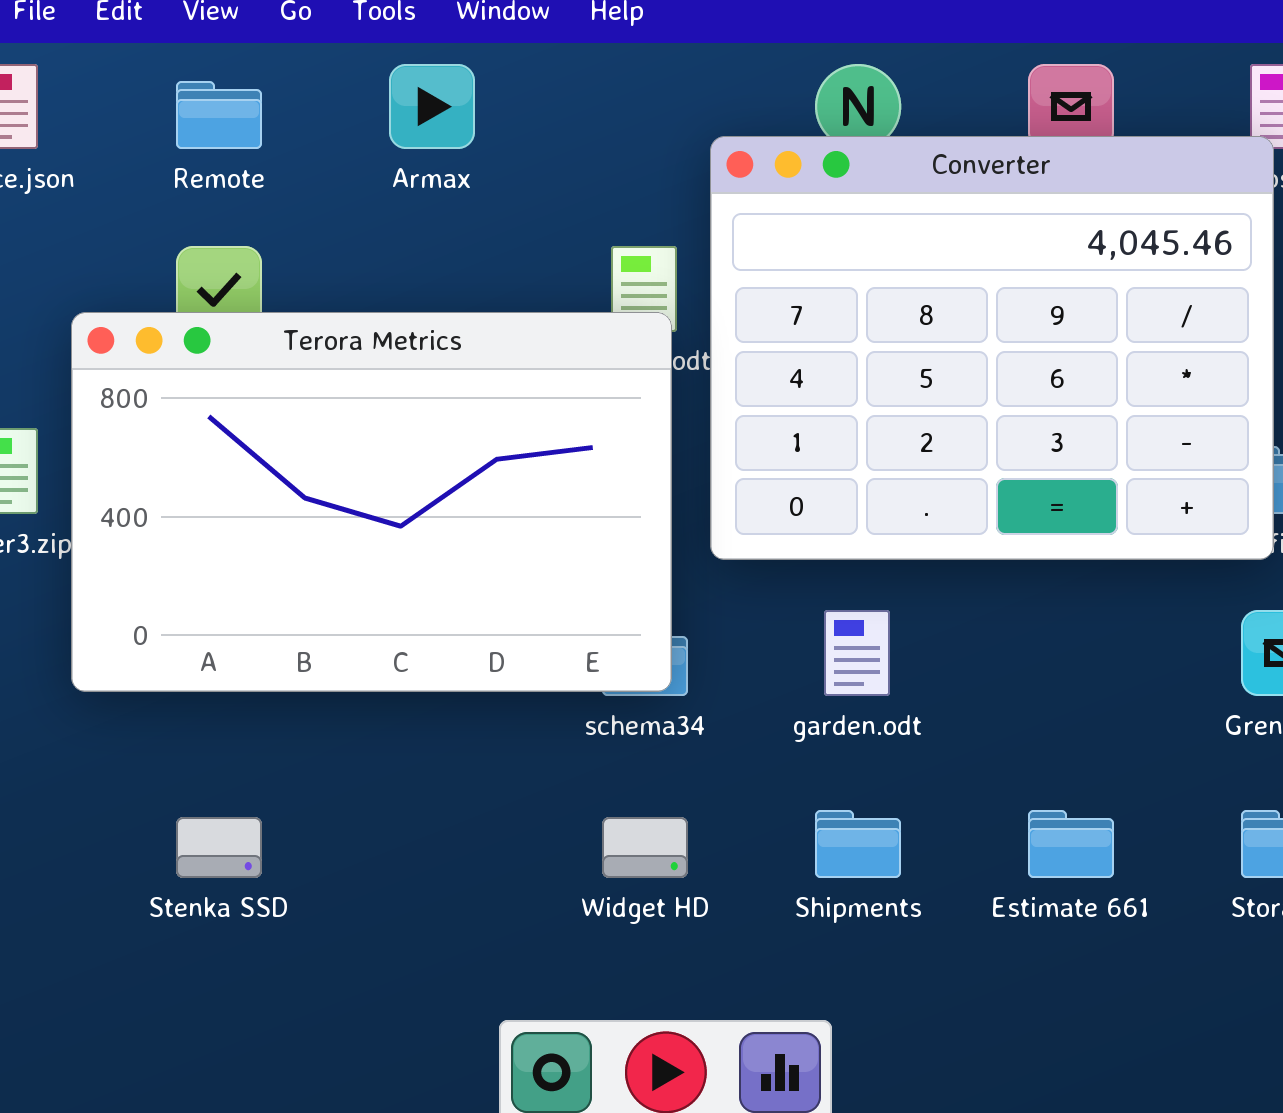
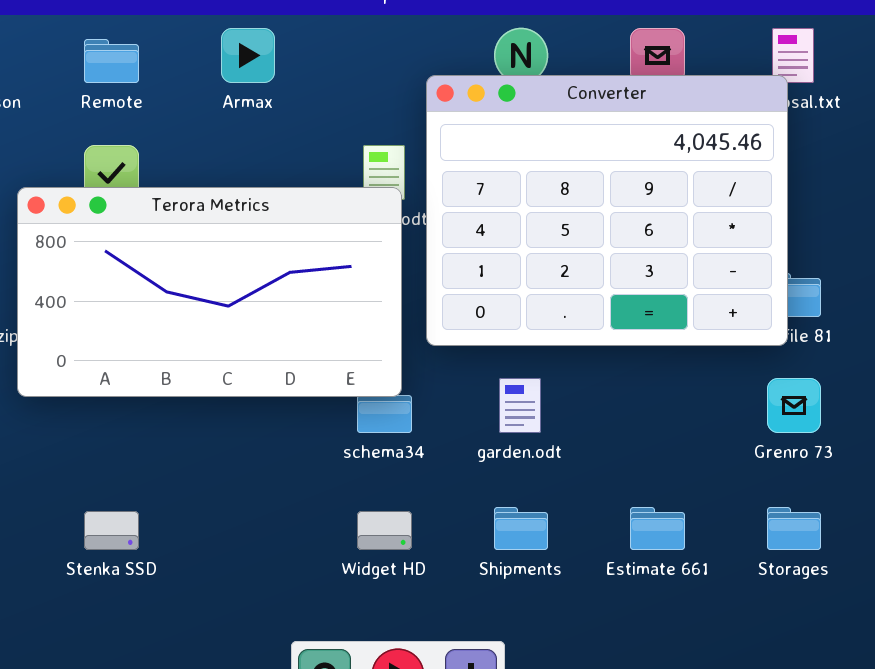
Terora Metrics: [71,312,672,692] -> [17,187,402,397], resized

